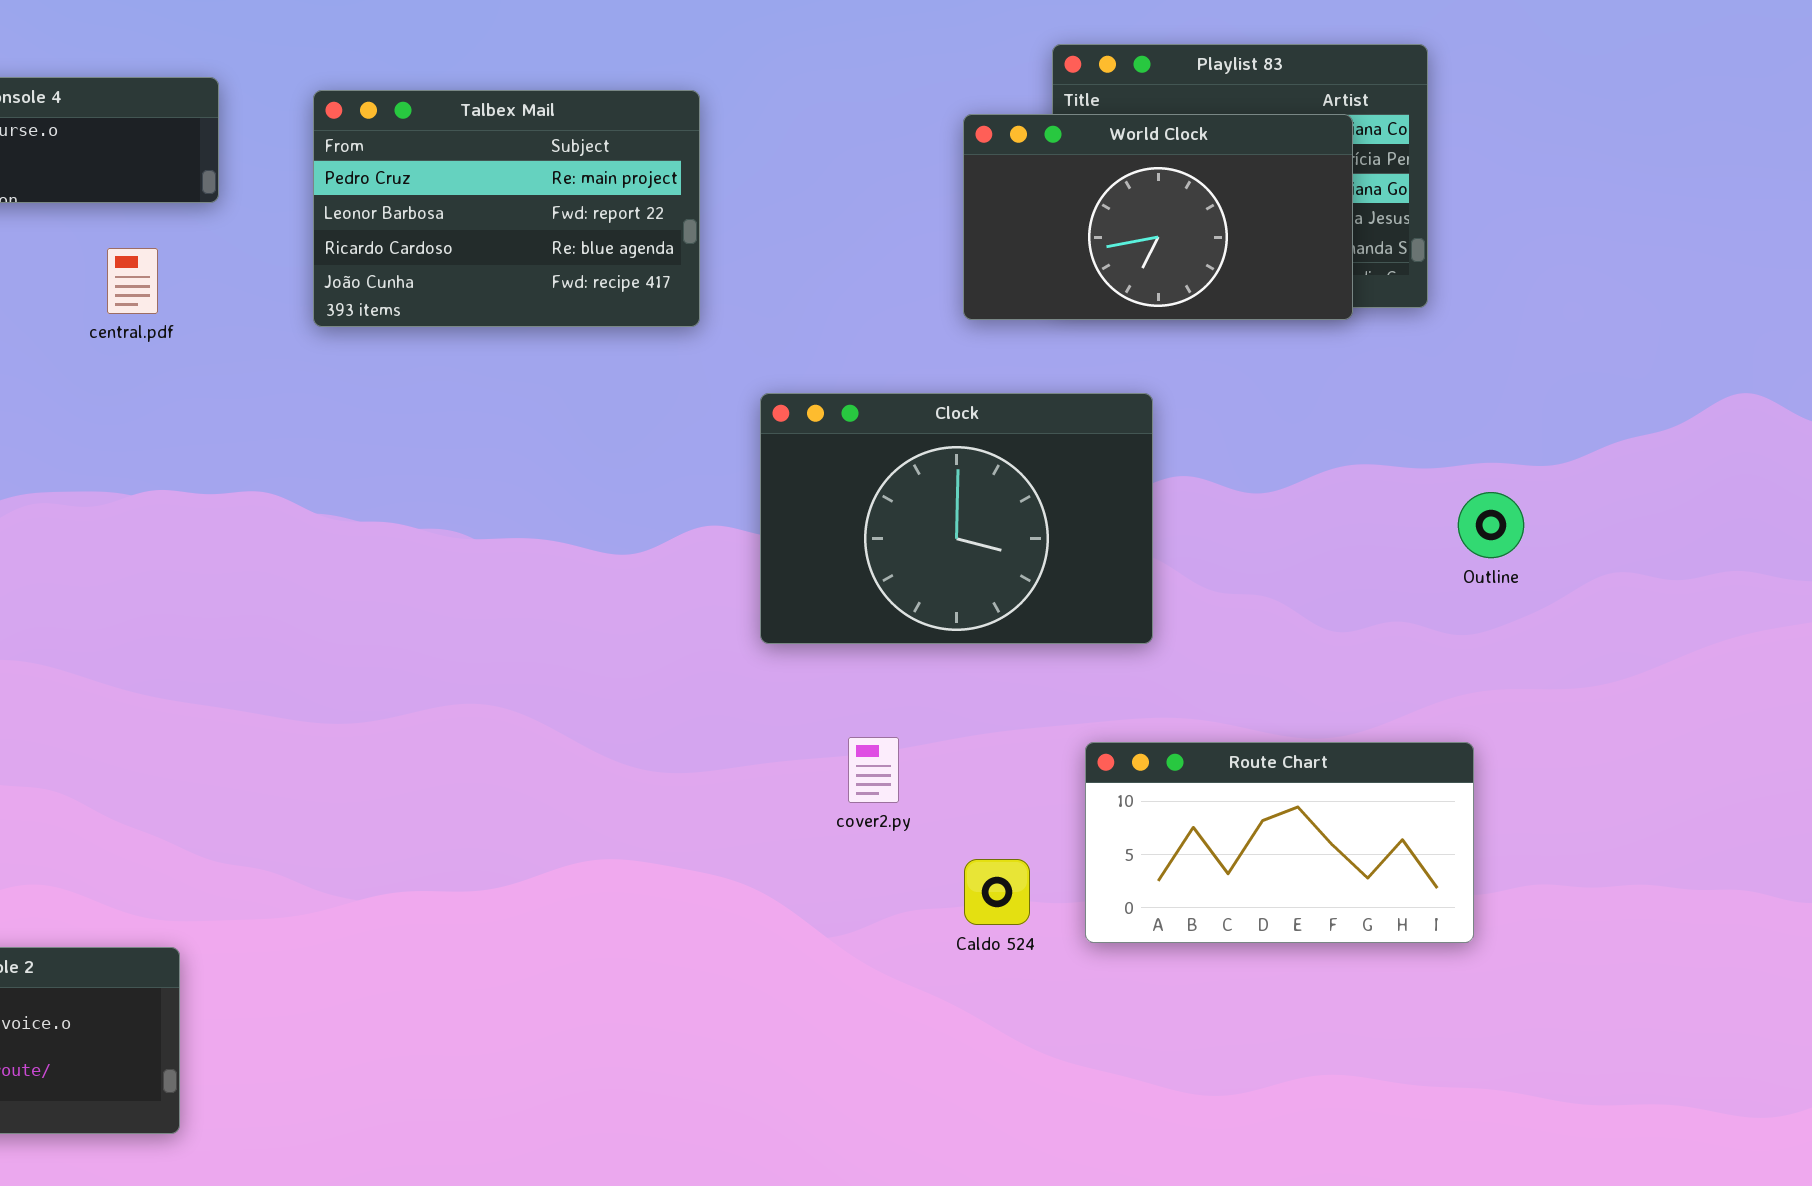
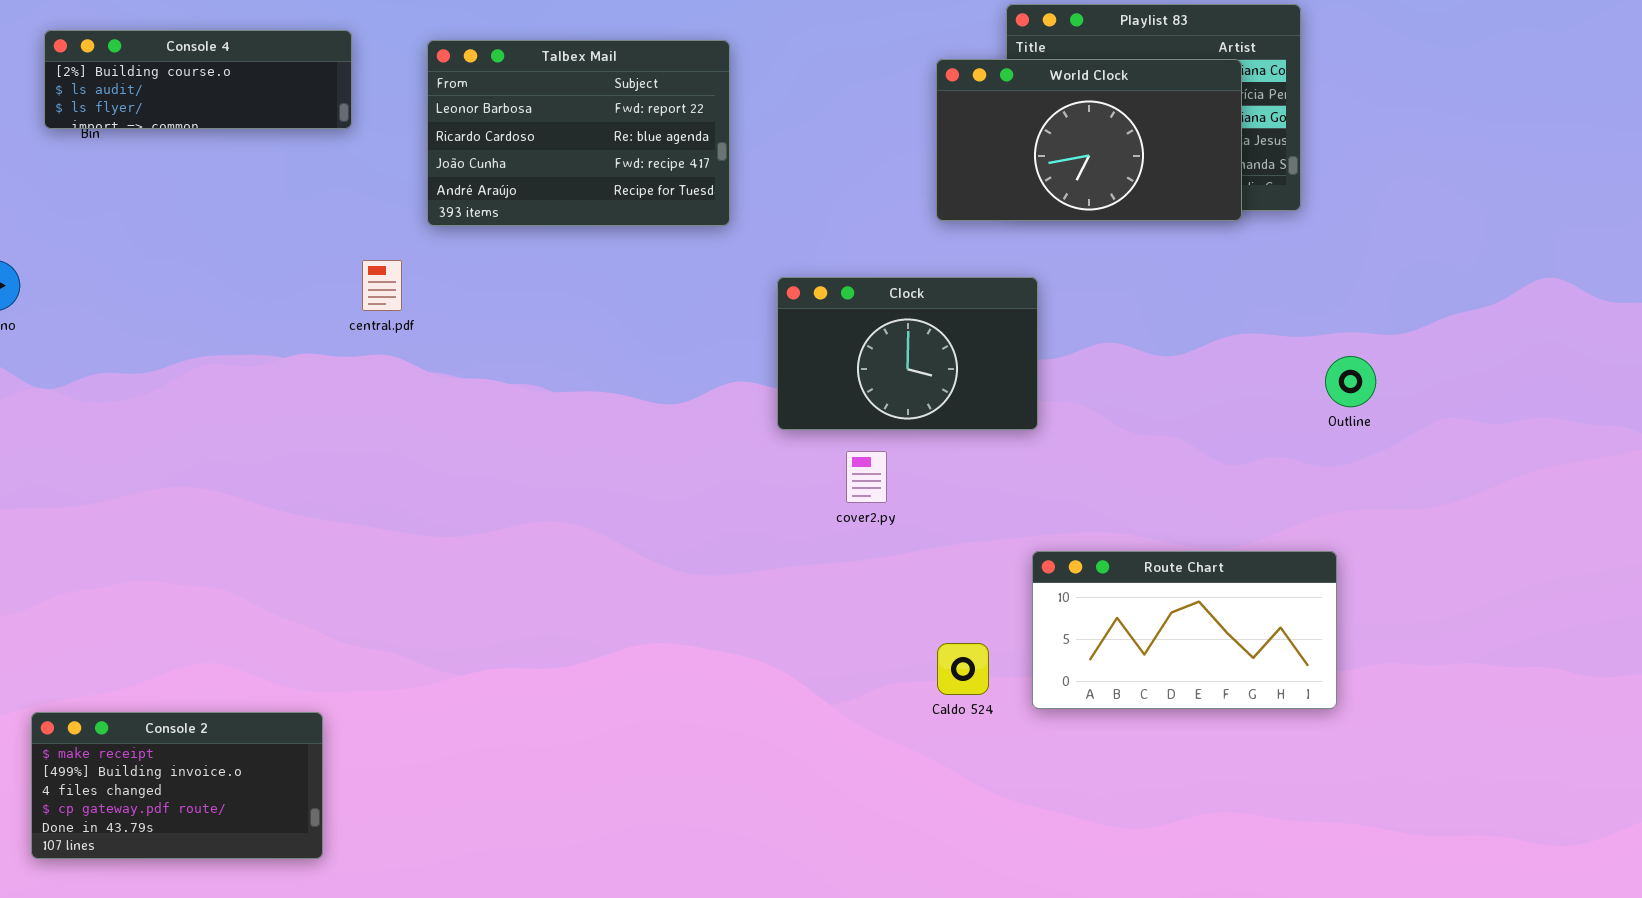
Talbex Mail: [313,90,700,327] -> [427,40,730,226], scrolled down 1 row
central.pdf: [107,248,158,314] -> [362,260,402,311], moved
Clock: [760,393,1153,644] -> [777,277,1038,430], resized
cover2.py: [848,737,899,803] -> [846,451,887,503], moved

